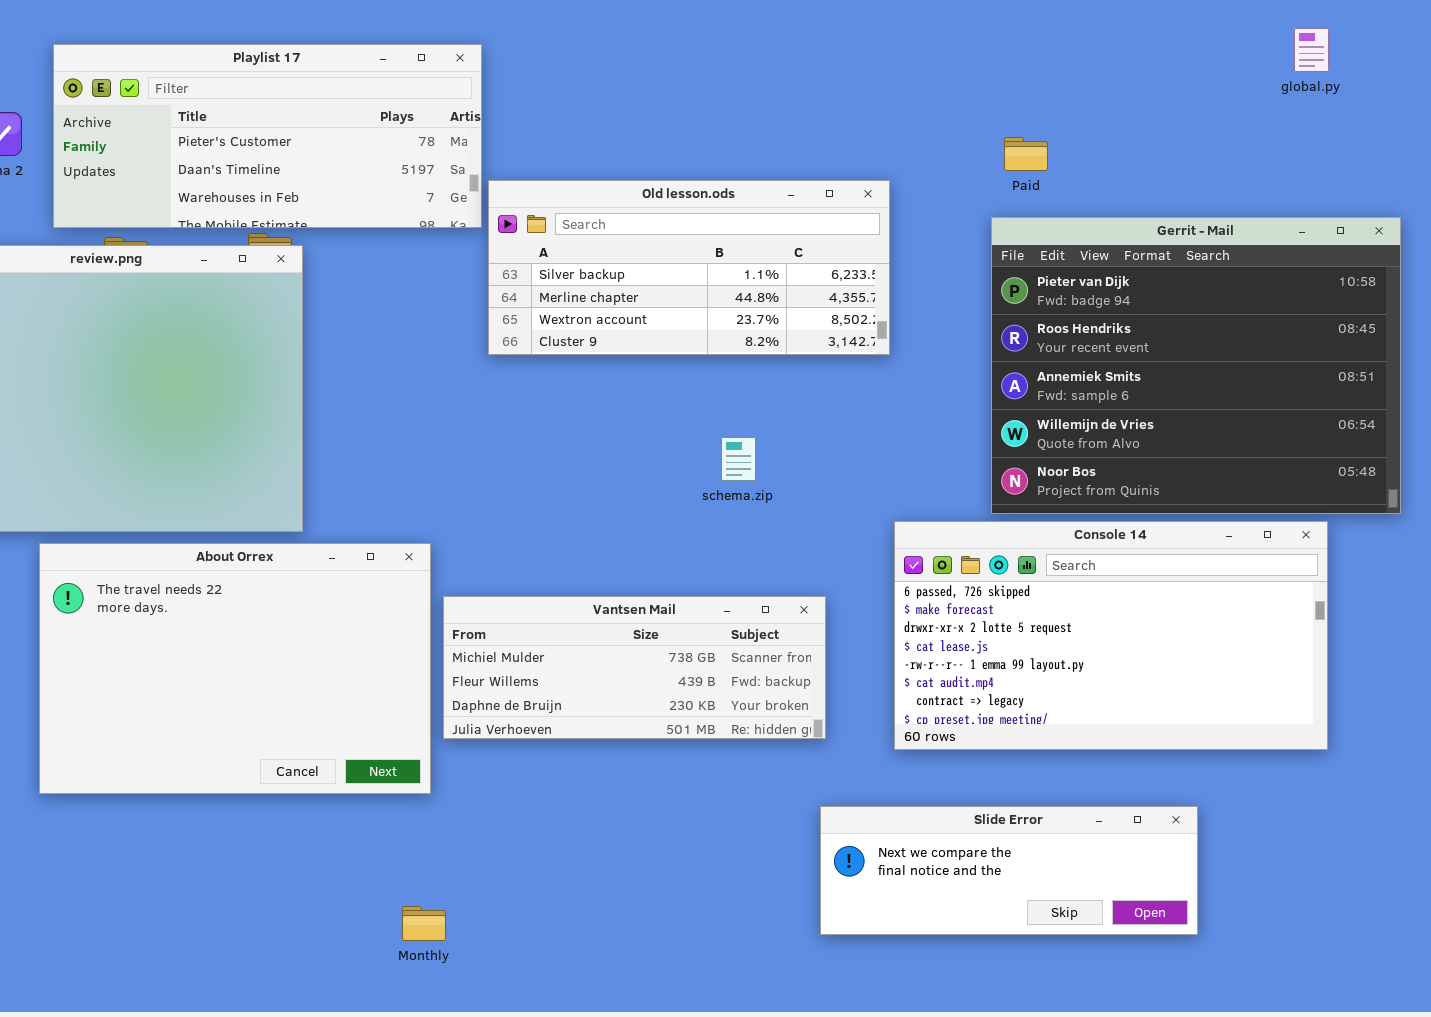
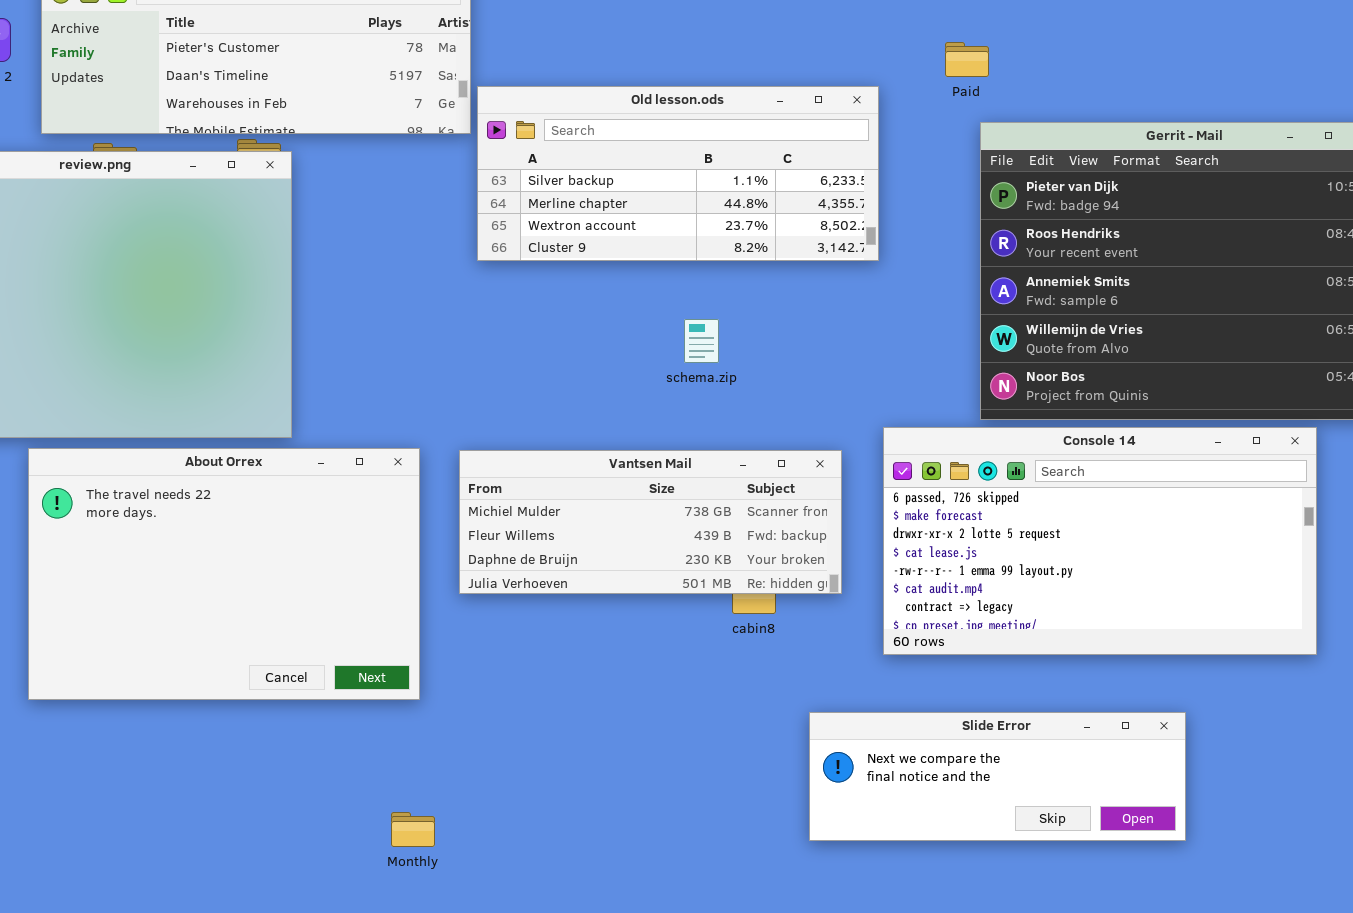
Paid: [1004,137,1048,171] -> [945,42,989,77], moved
schema.zip: [721,437,756,481] -> [684,319,719,363], moved
Vantsen Mail: [443,596,826,739] -> [459,450,842,594], moved

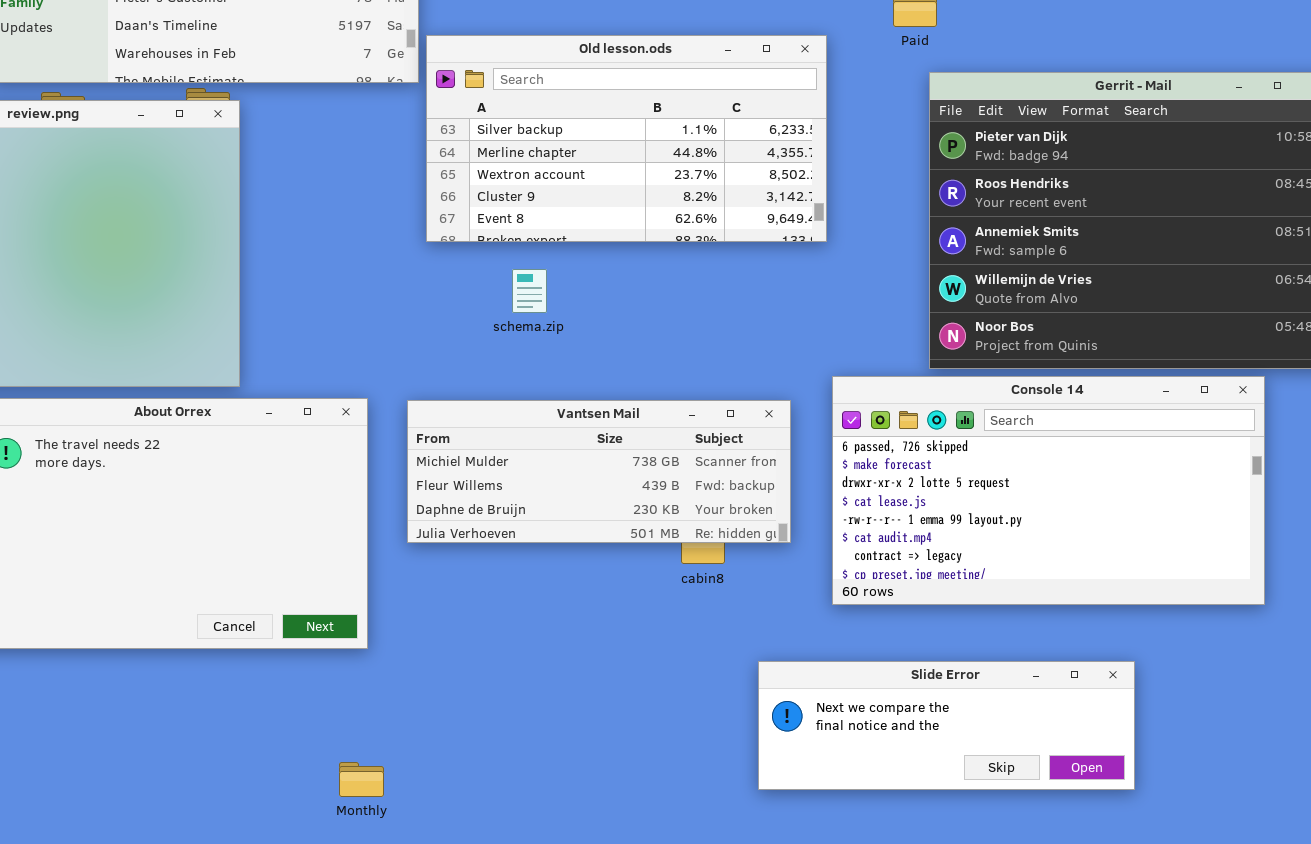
Old lesson.ods: [477,86,879,261] -> [426,35,827,242], resized
schema.zip: [684,319,719,363] -> [512,269,547,313], moved

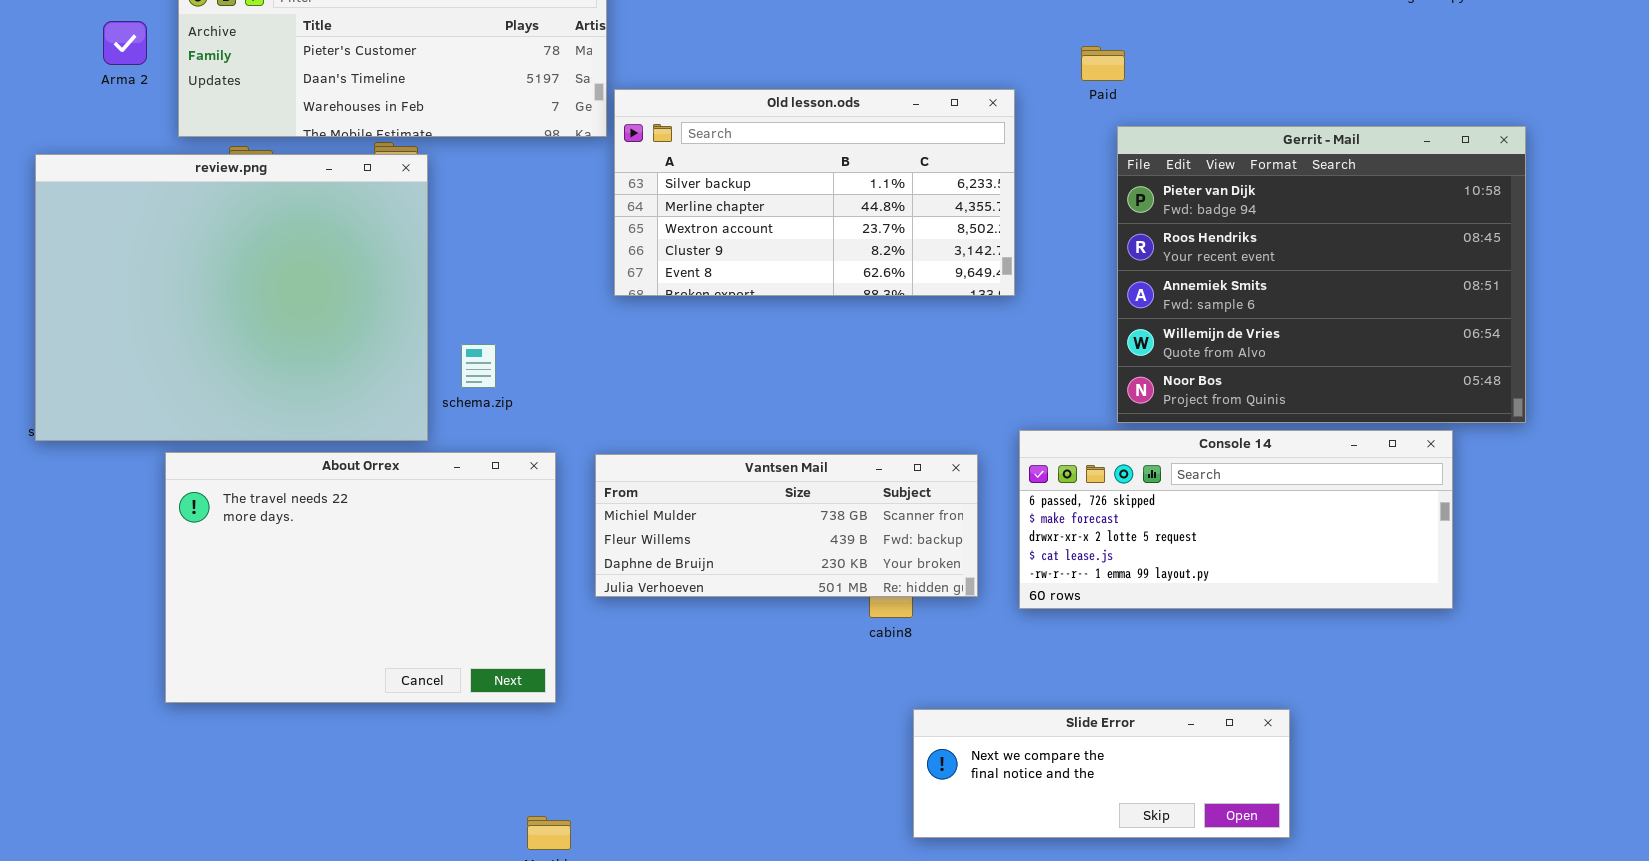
schema.zip: [512,269,547,313] -> [461,344,496,388], moved
Console 14: [832,376,1265,605] -> [1019,430,1453,609], resized
Slide Error: [758,661,1135,790] -> [913,709,1290,838], moved

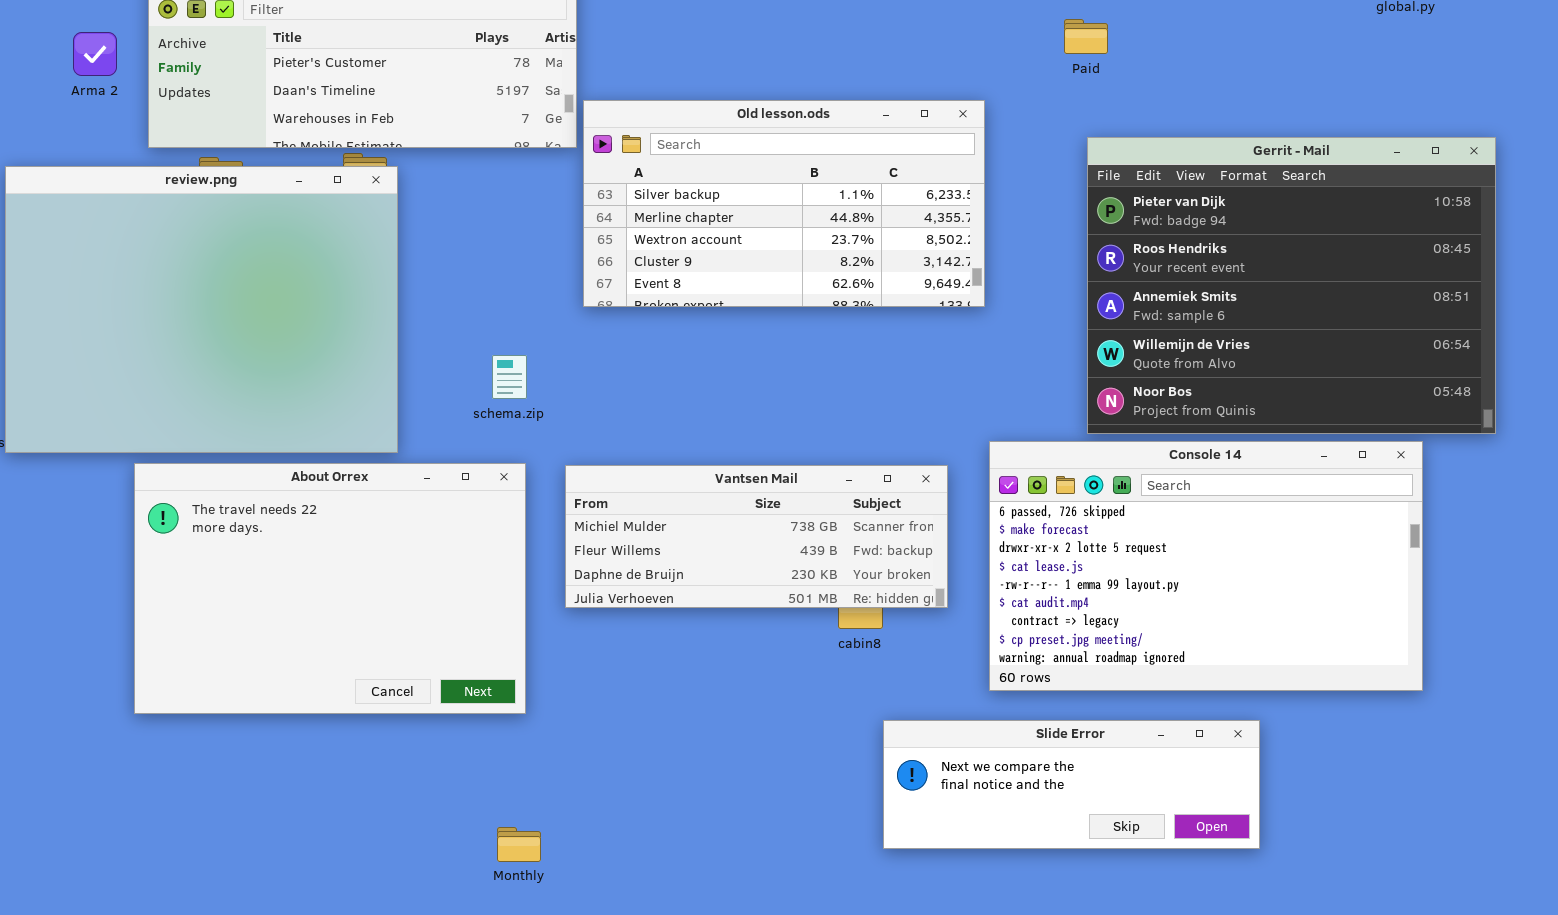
Paid: [1081,46,1125,81] -> [1064,19,1108,54], moved
schema.zip: [461,344,496,388] -> [492,355,527,399], moved
Console 14: [1019,430,1453,609] -> [989,441,1423,691], resized

